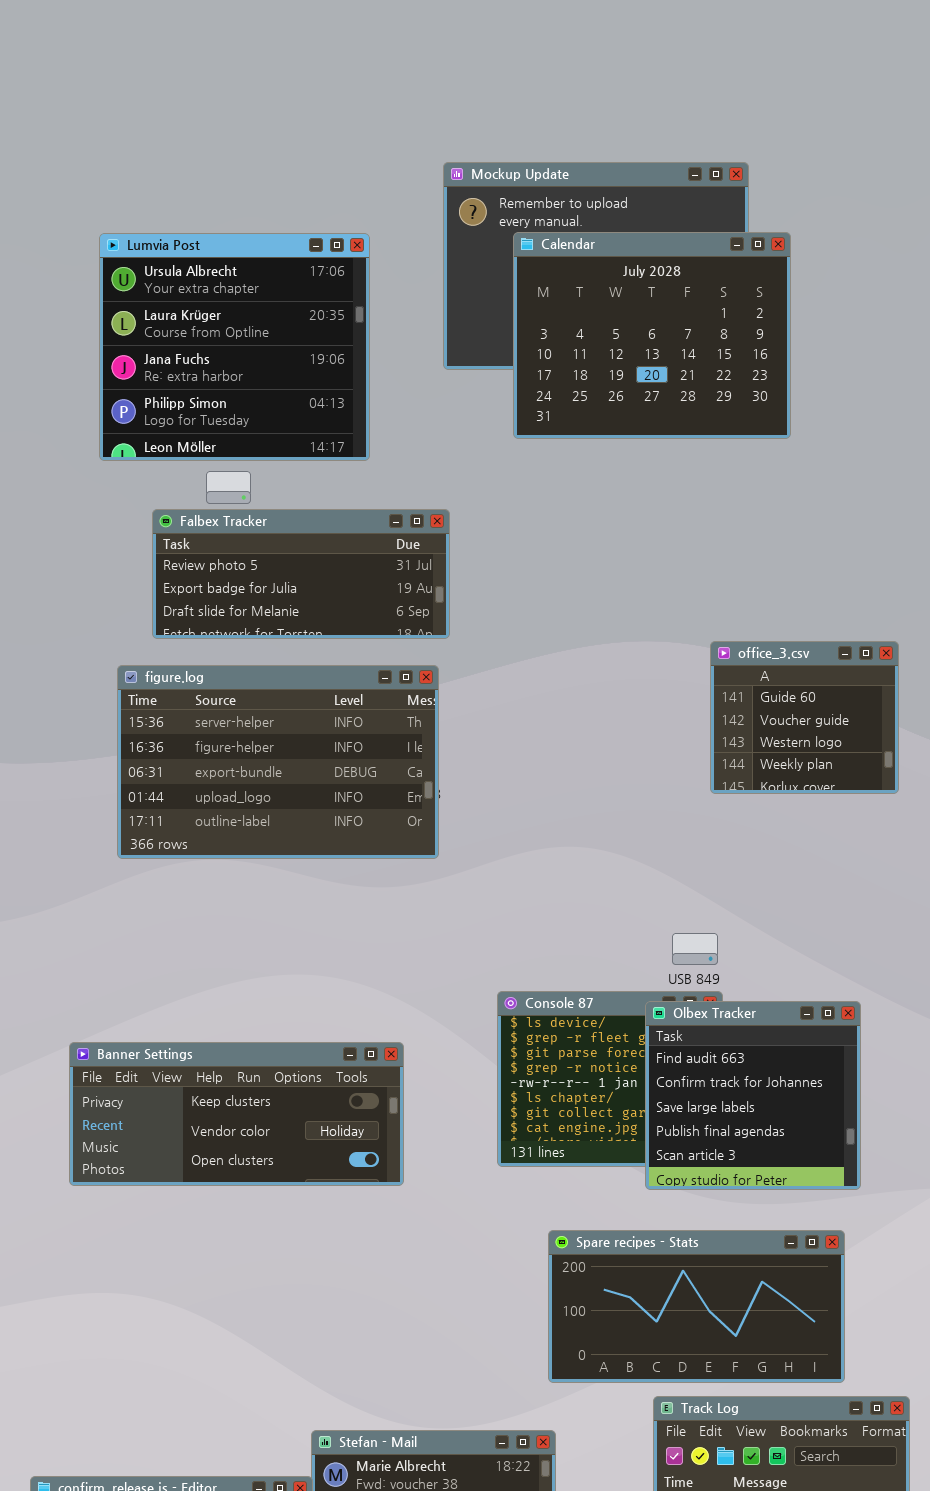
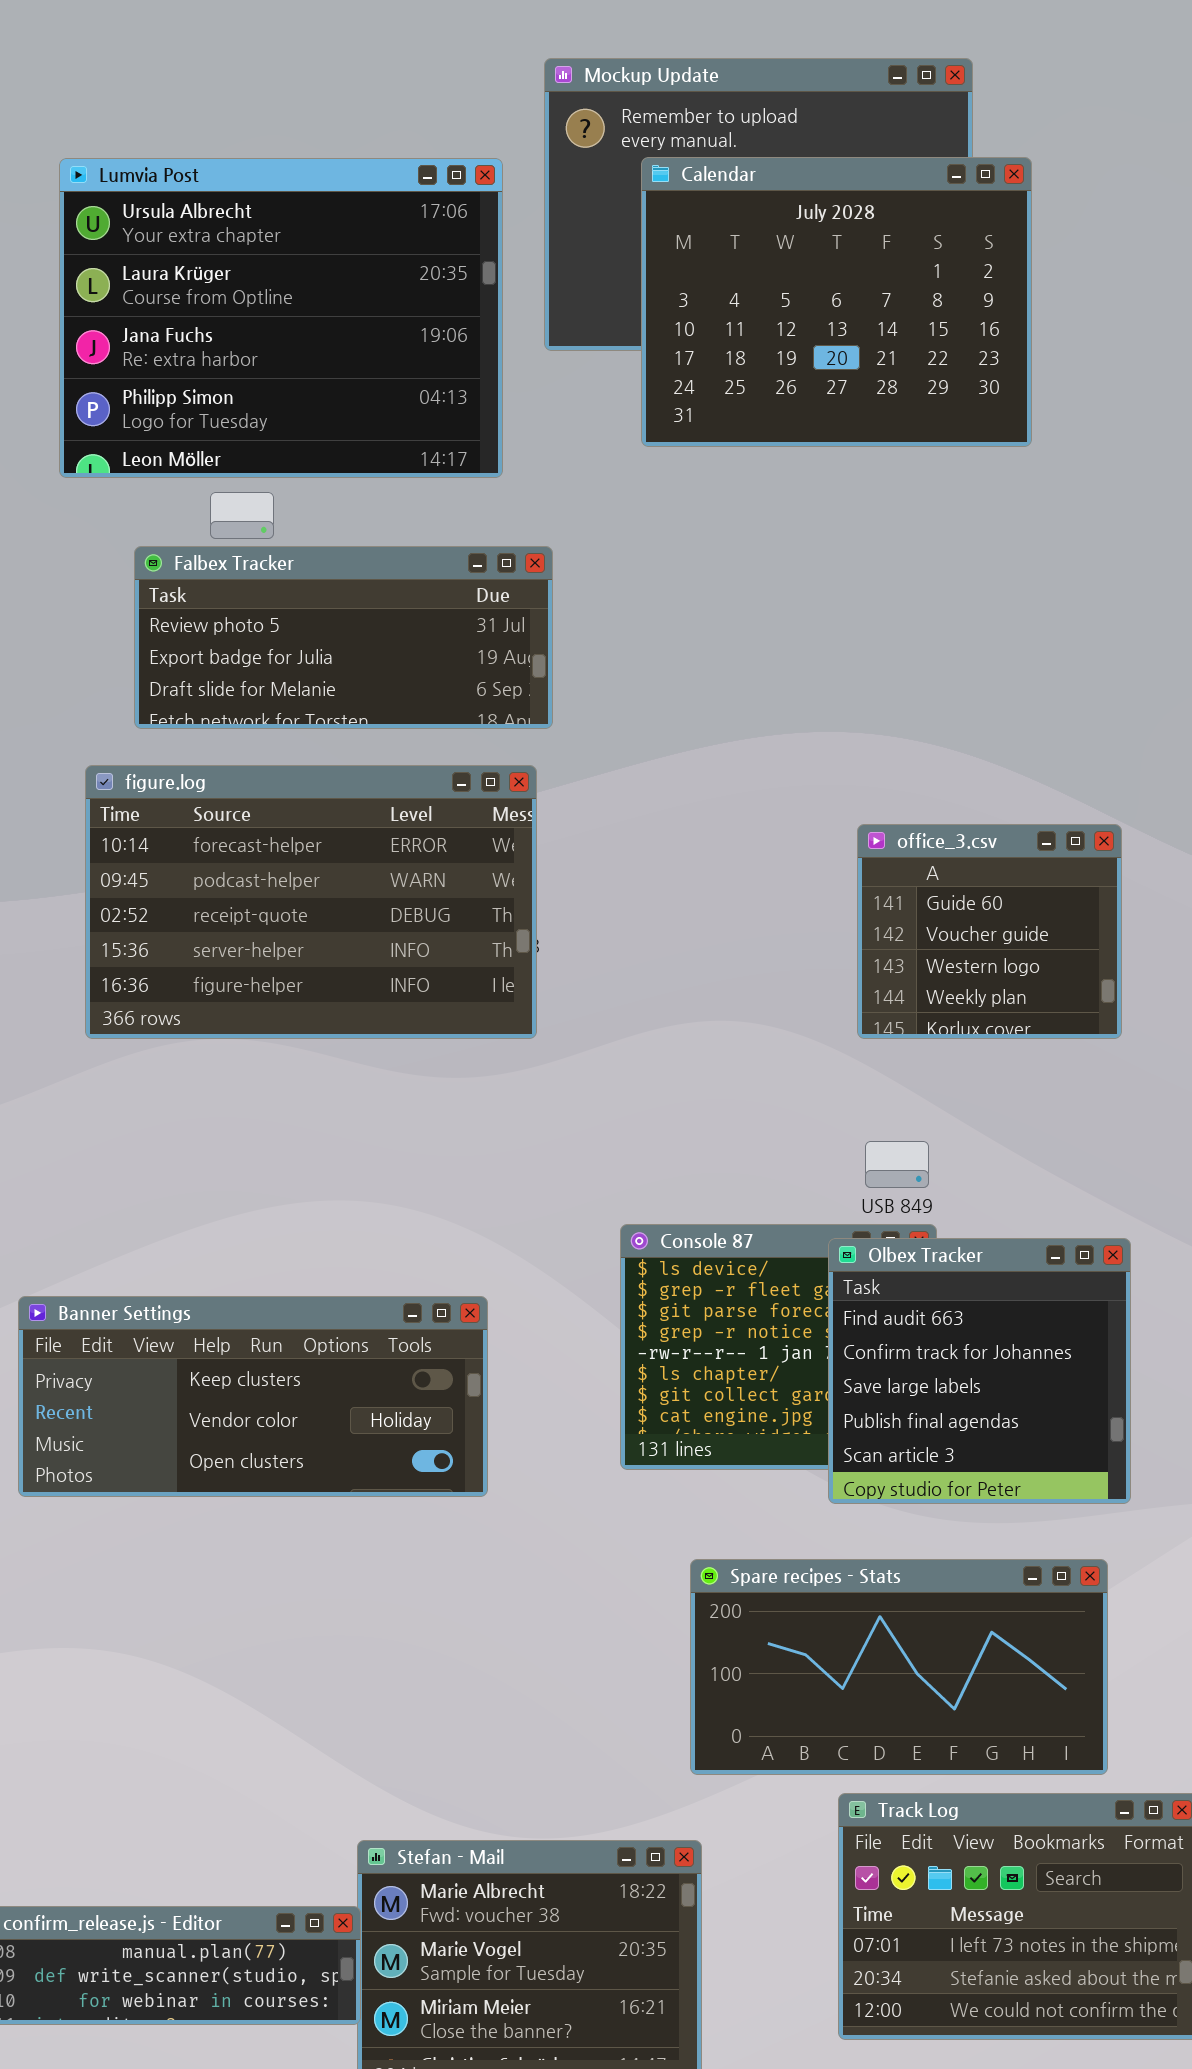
Lumvia Post: [99,233,370,461] -> [59,158,503,478], resized
office_3.csv: [710,641,899,794] -> [857,824,1122,1039], moved
figure.log: [117,665,439,859] -> [85,765,537,1039], scrolled up 3 rows

